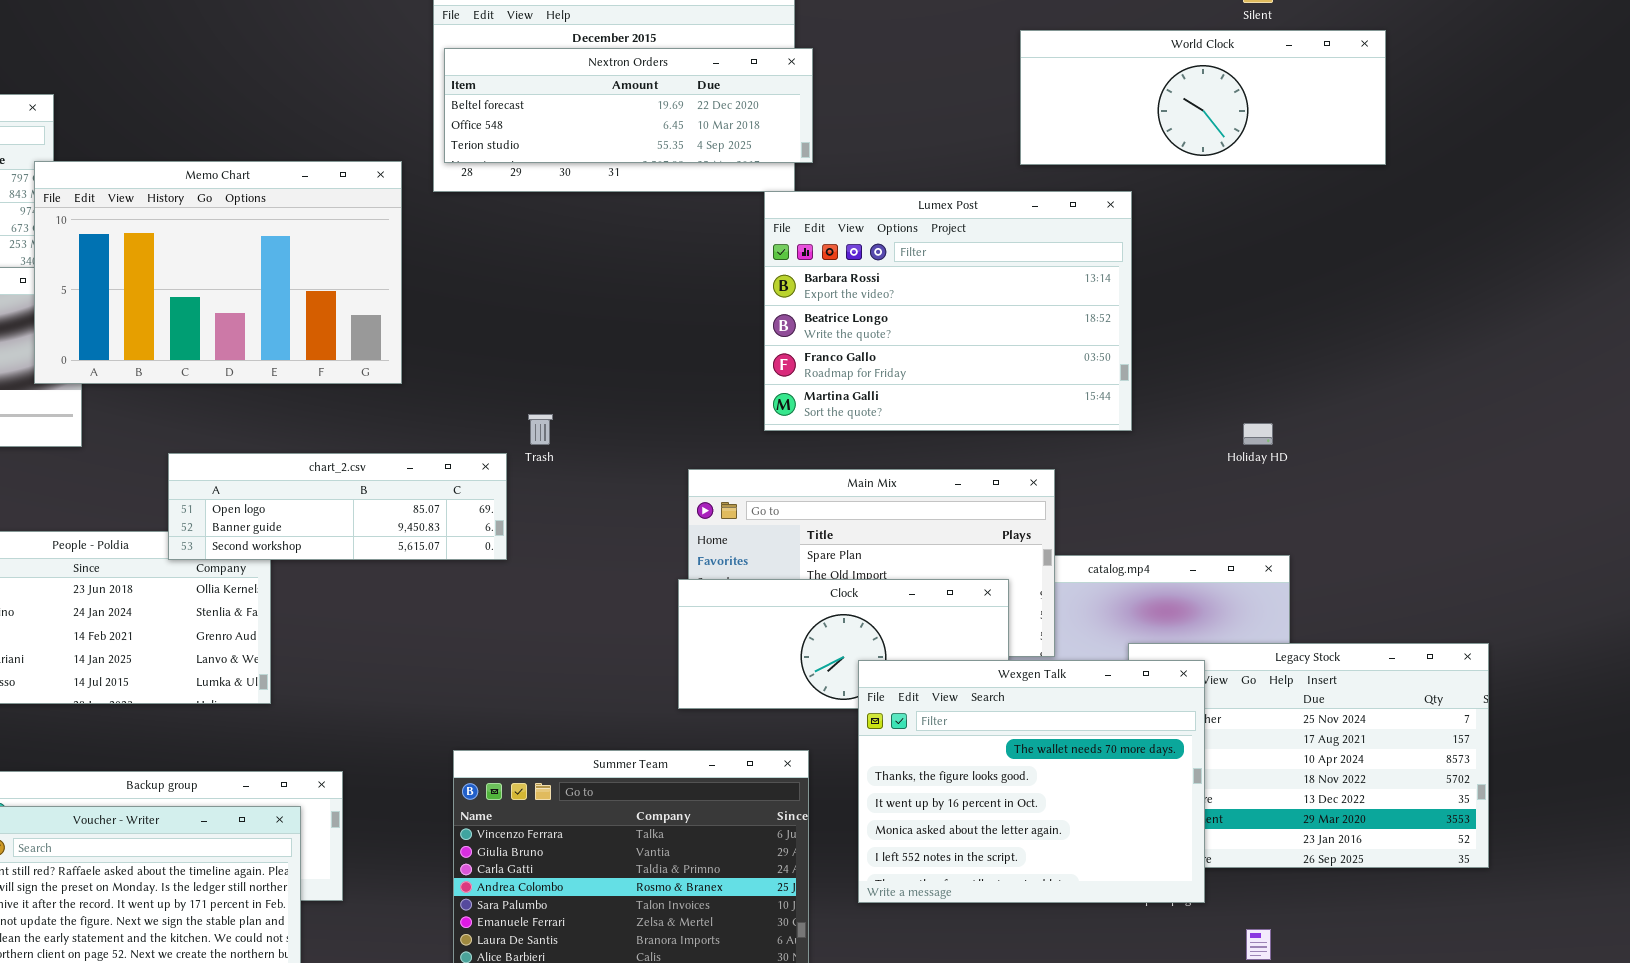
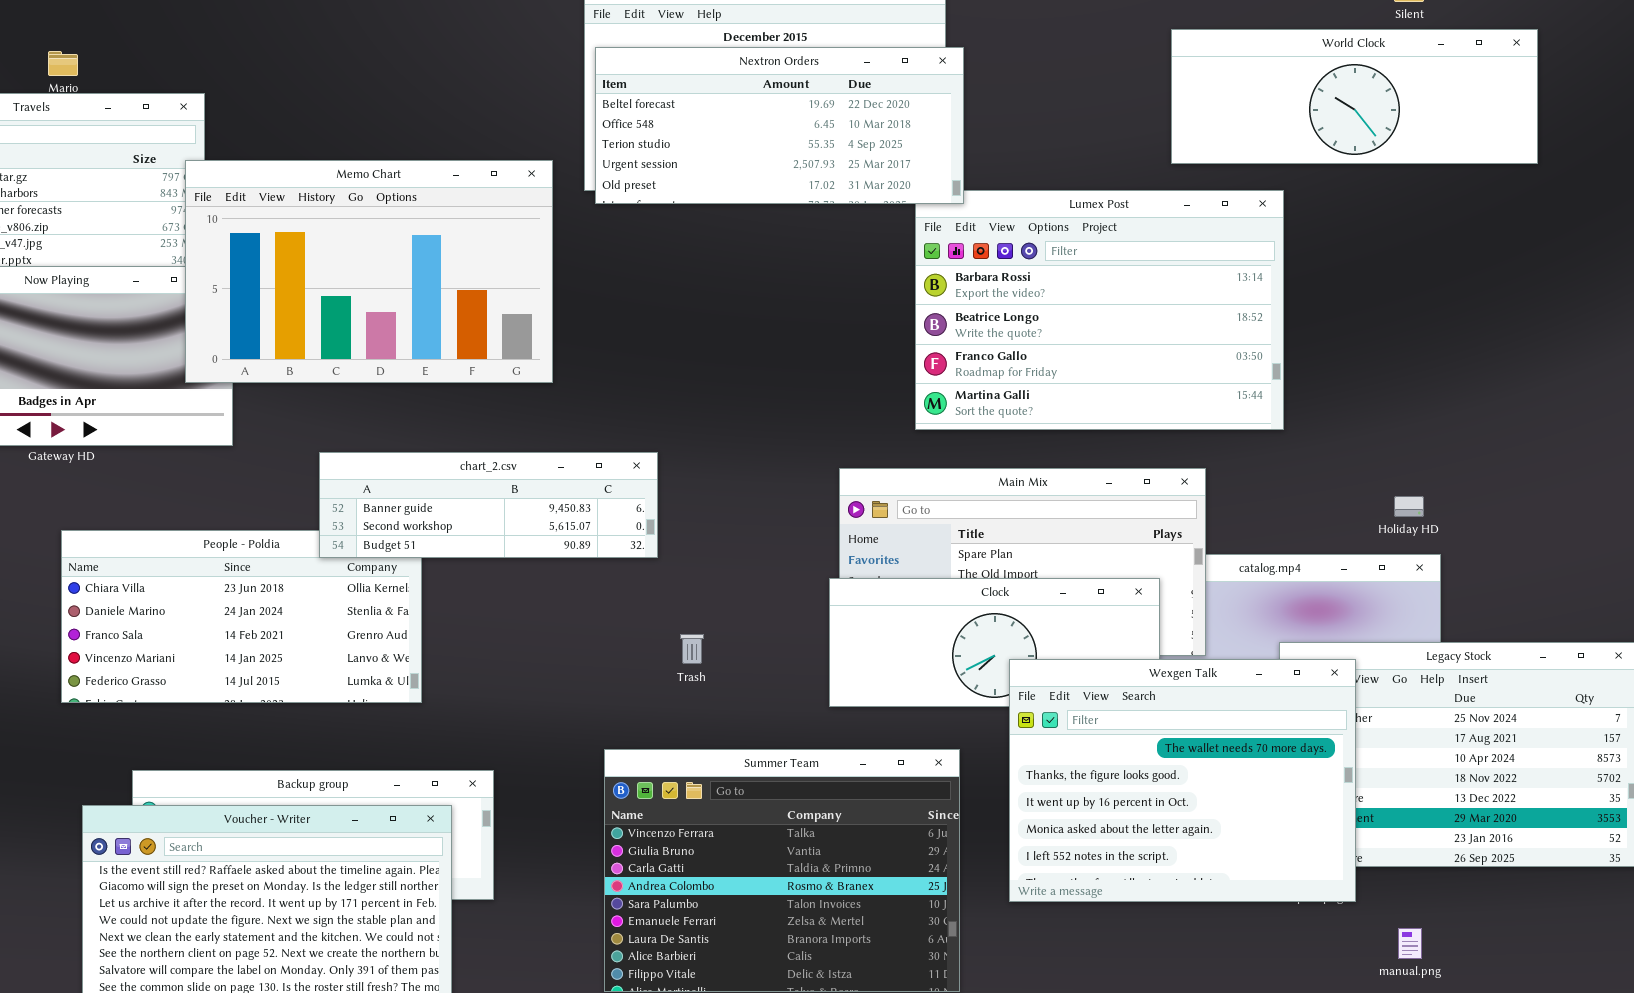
Nextron Orders: [444,48,813,163] -> [595,47,964,204], resized
Trash: [528,414,553,445] -> [680,634,704,664], moved
Holiday HD: [1243,423,1273,445] -> [1394,496,1424,517], moved
chart_2.csv: [168,453,507,560] -> [319,452,658,558], scrolled down 1 row

